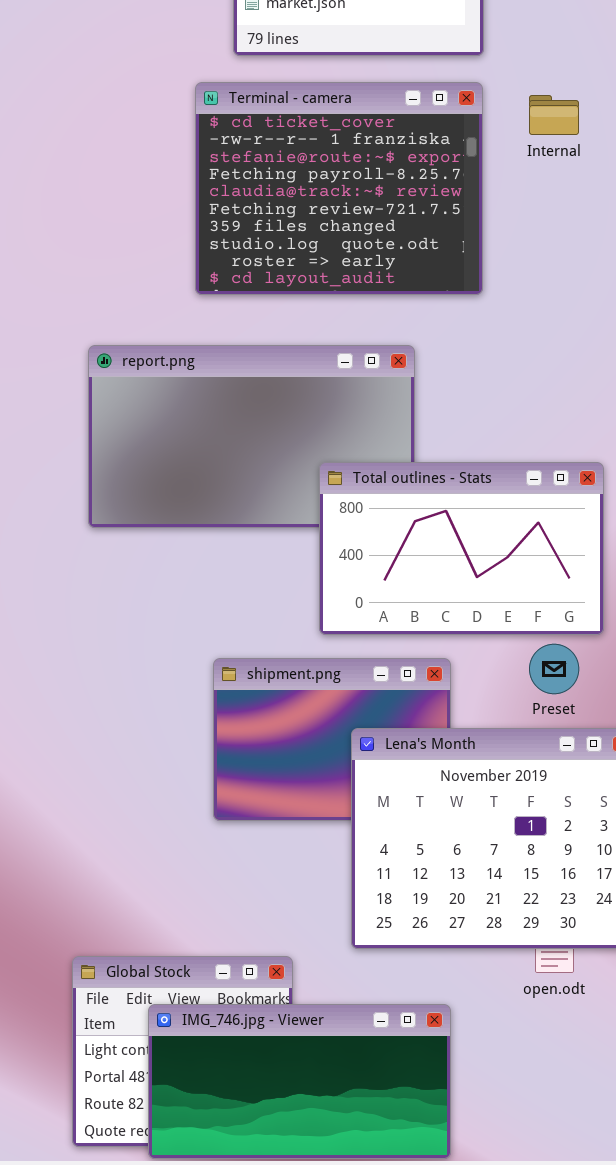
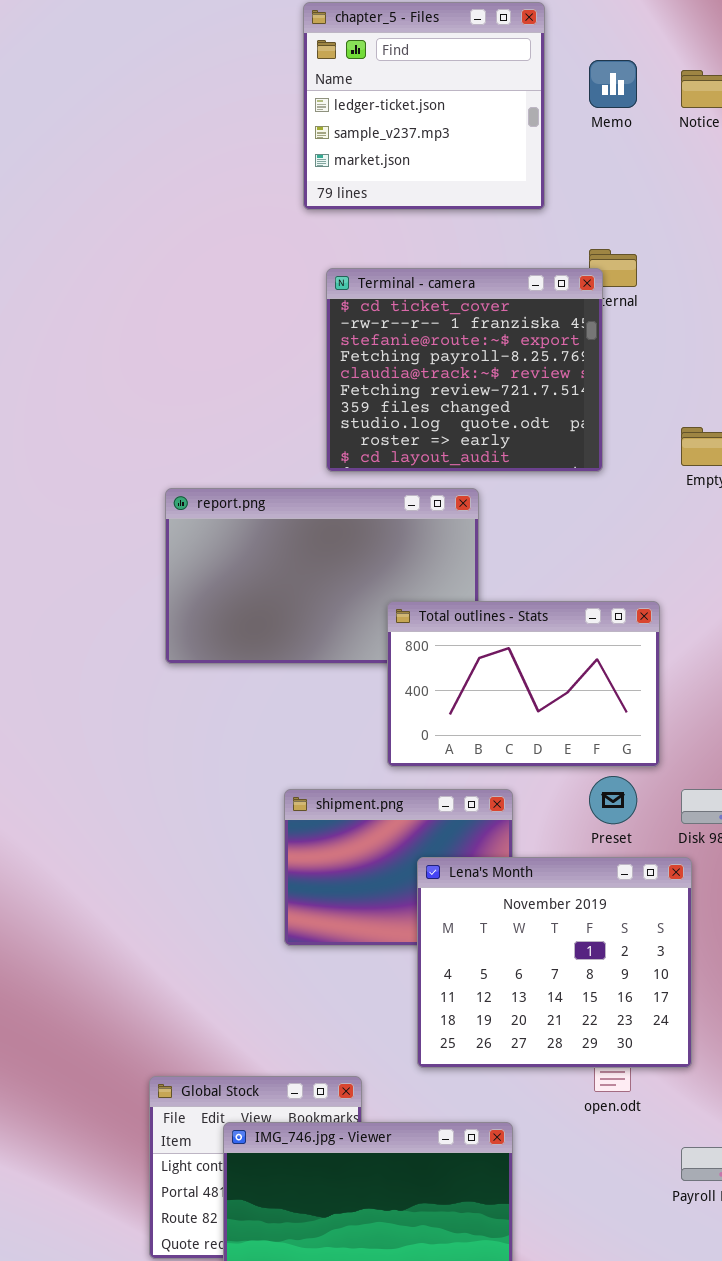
Terminal - camera: [195,82,483,295] -> [326,268,603,472], moved

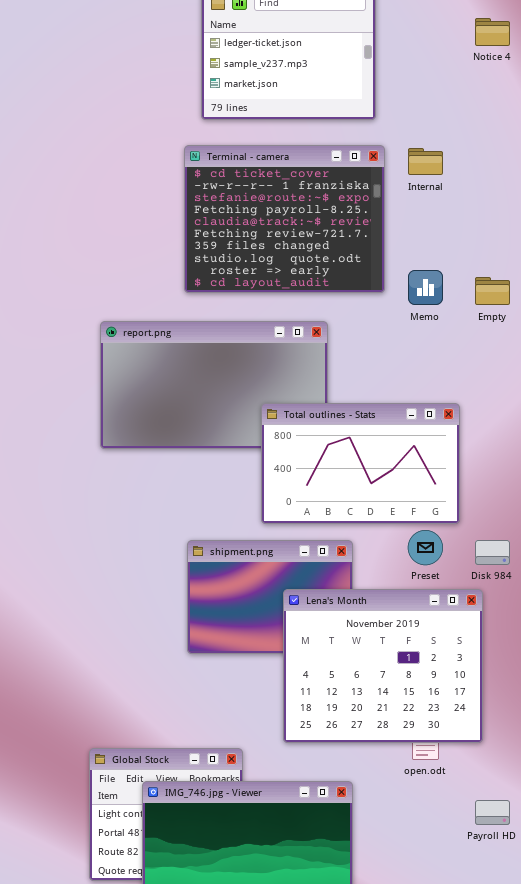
Memo: [589,60,637,108] -> [408,270,443,305], moved
Terminal - camera: [326,268,603,472] -> [184,145,385,293], moved

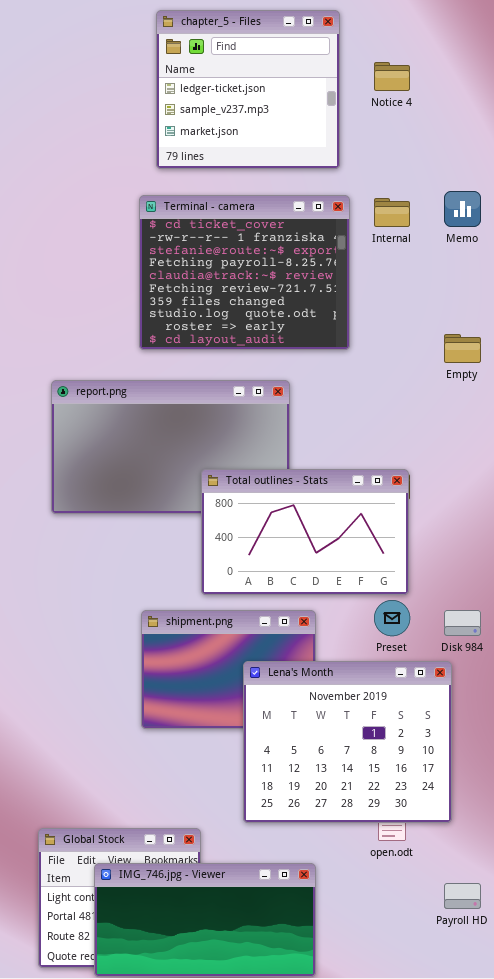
Notice 4: [475,18,510,46] -> [374,62,410,91], moved
Memo: [408,270,443,305] -> [444,191,481,227], moved
Total outlines - Stats: [261,403,460,524] -> [201,469,409,595], moved

